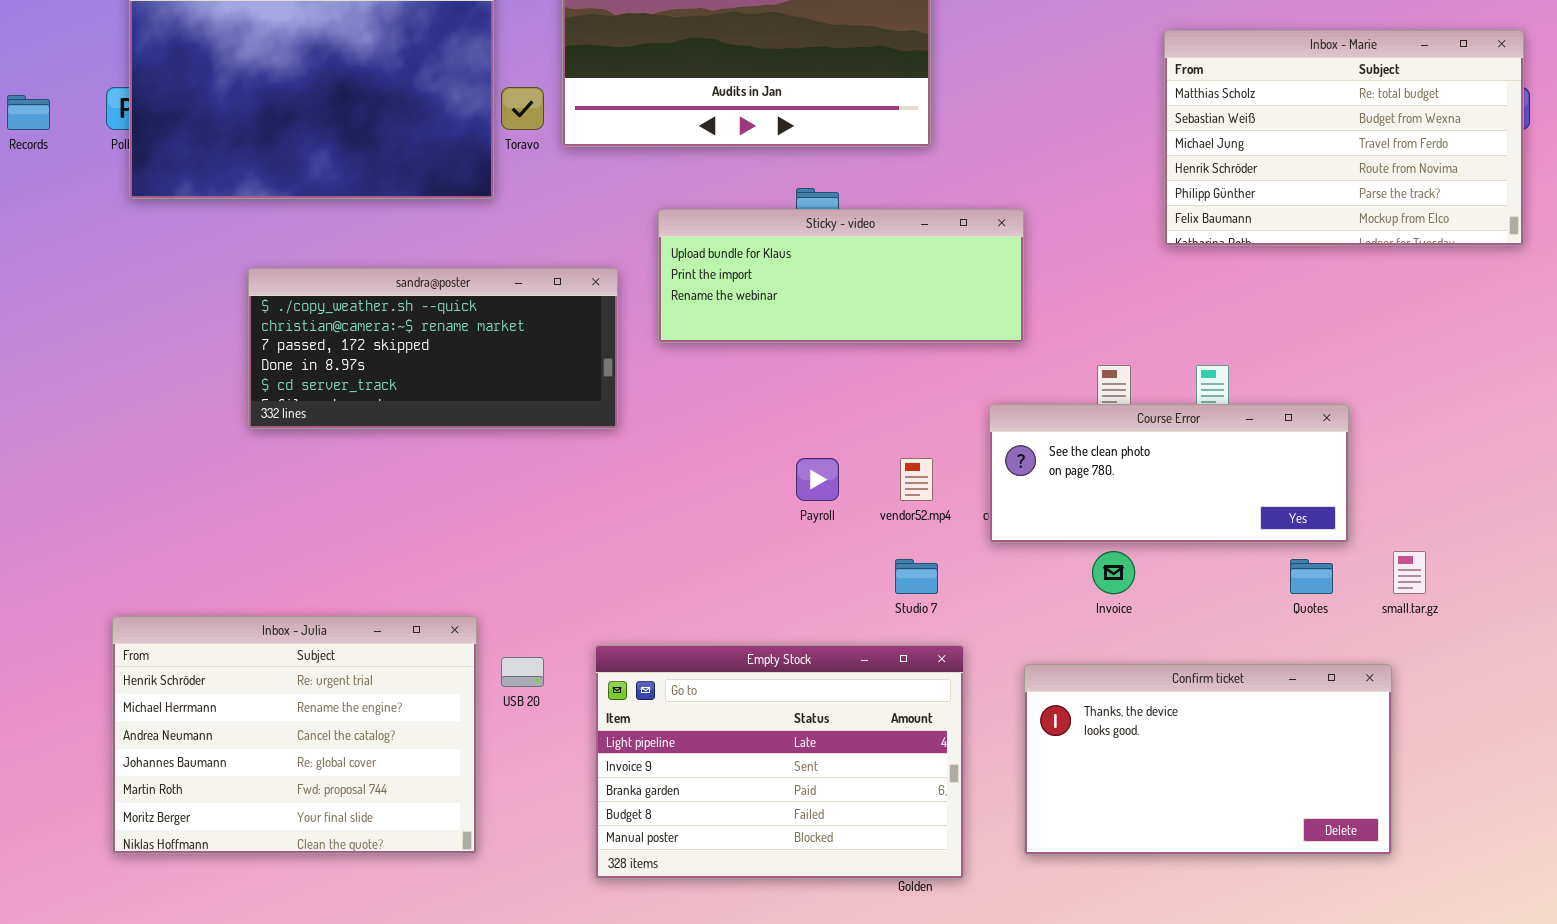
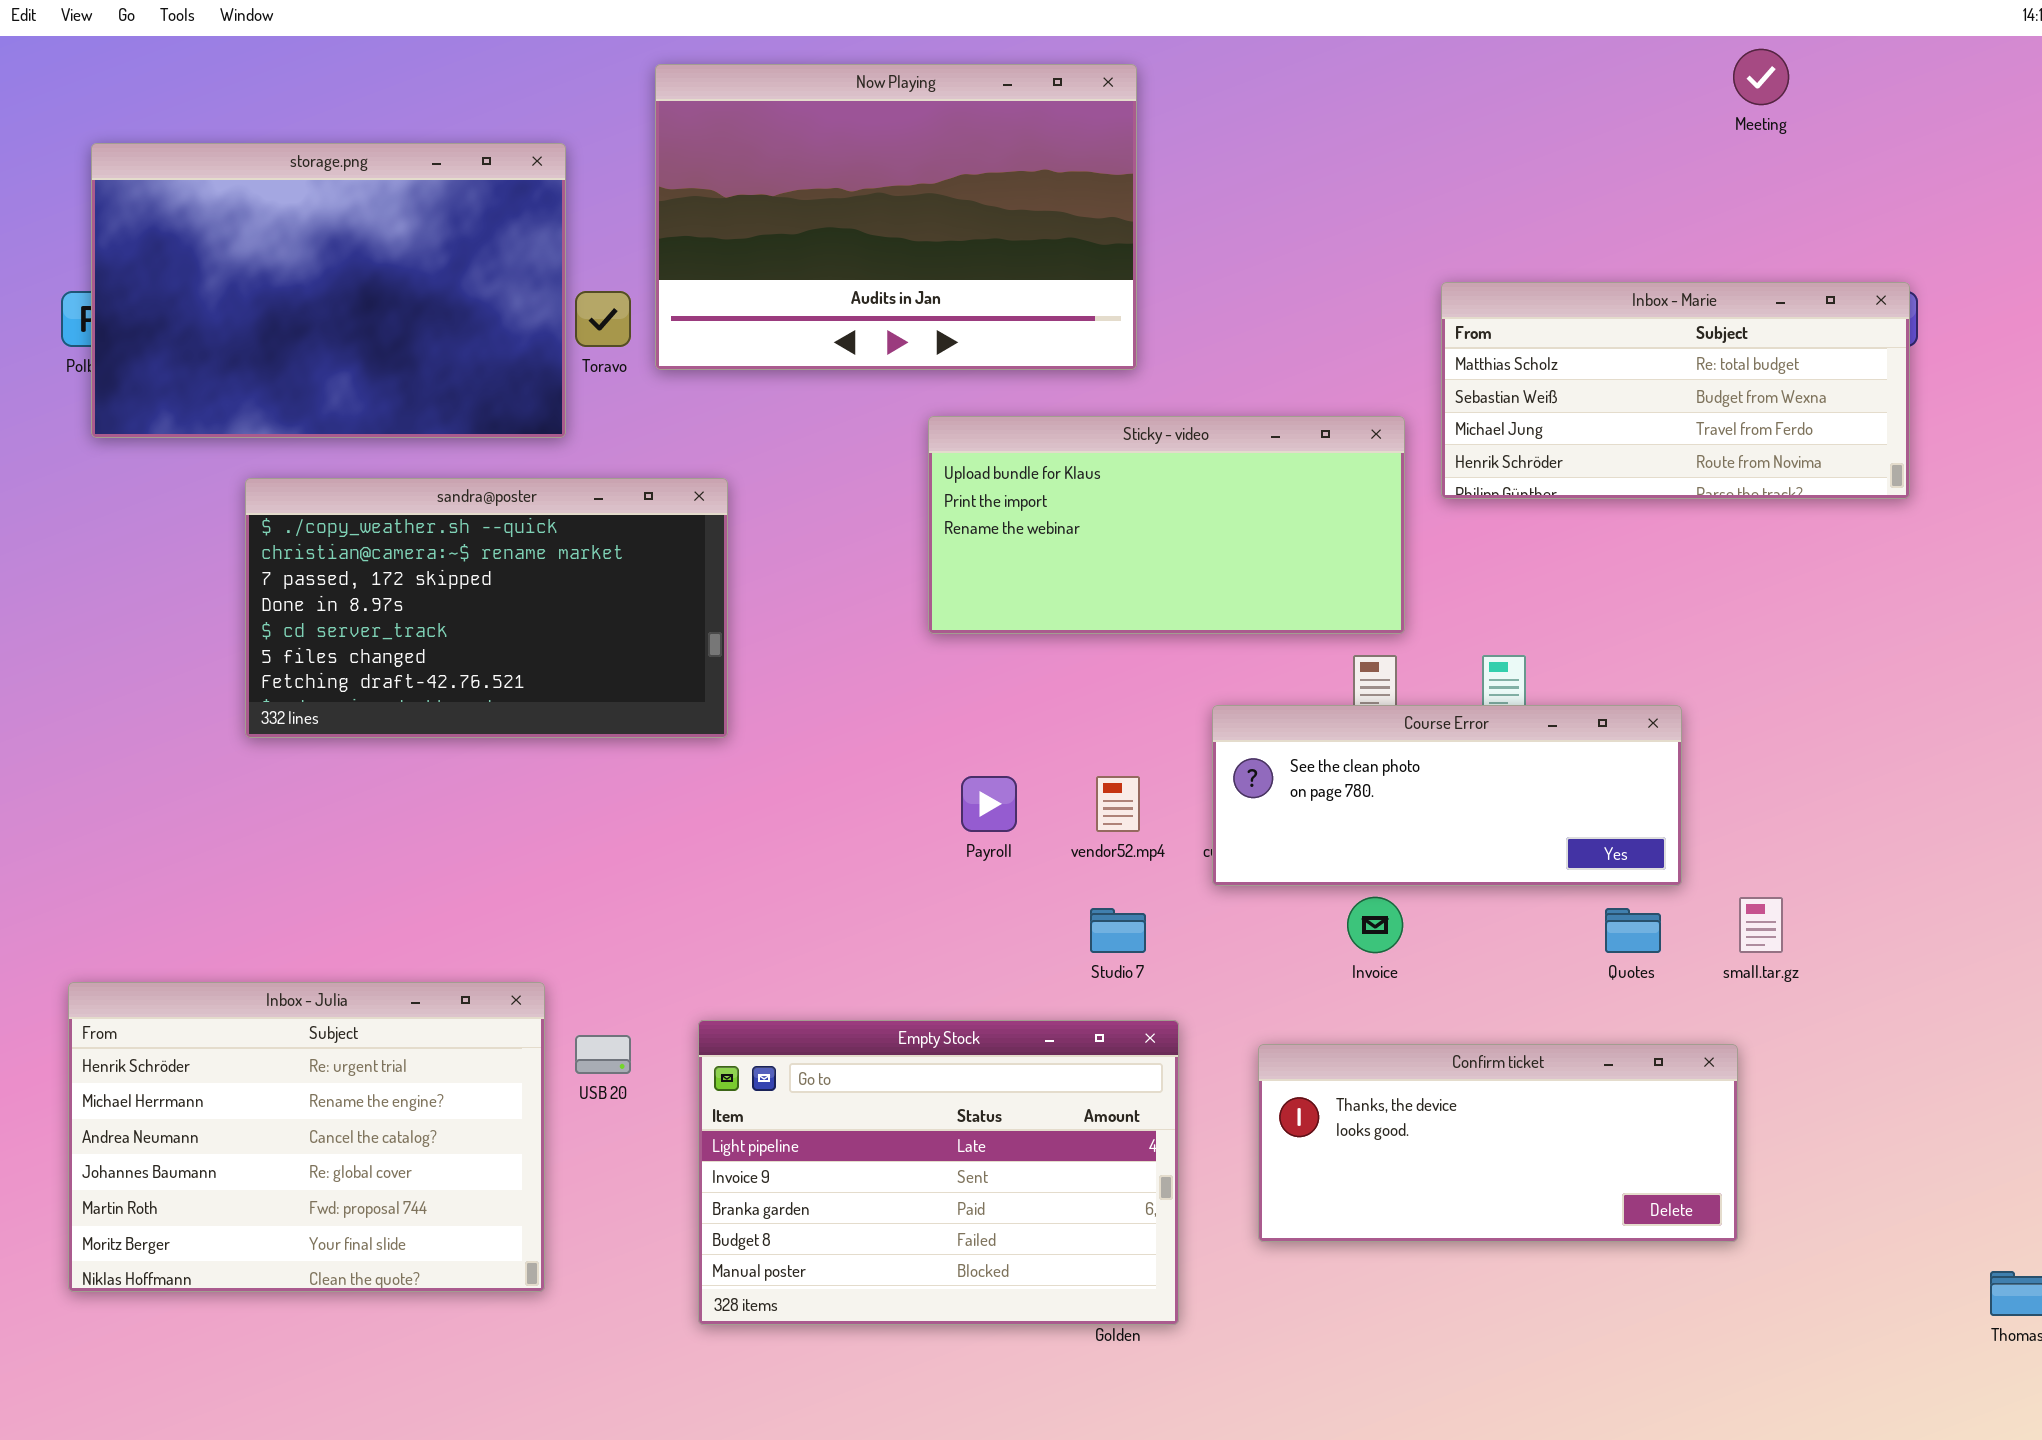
Inbox - Marie: [1164,30,1524,246] -> [1441,282,1910,499], resized
Sticky - video: [658,209,1024,343] -> [928,416,1405,634], moved, resized
sandra@poster: [248,268,618,429] -> [245,478,728,738], resized
Confirm ticket: [1024,664,1392,855] -> [1258,1044,1738,1242], resized

